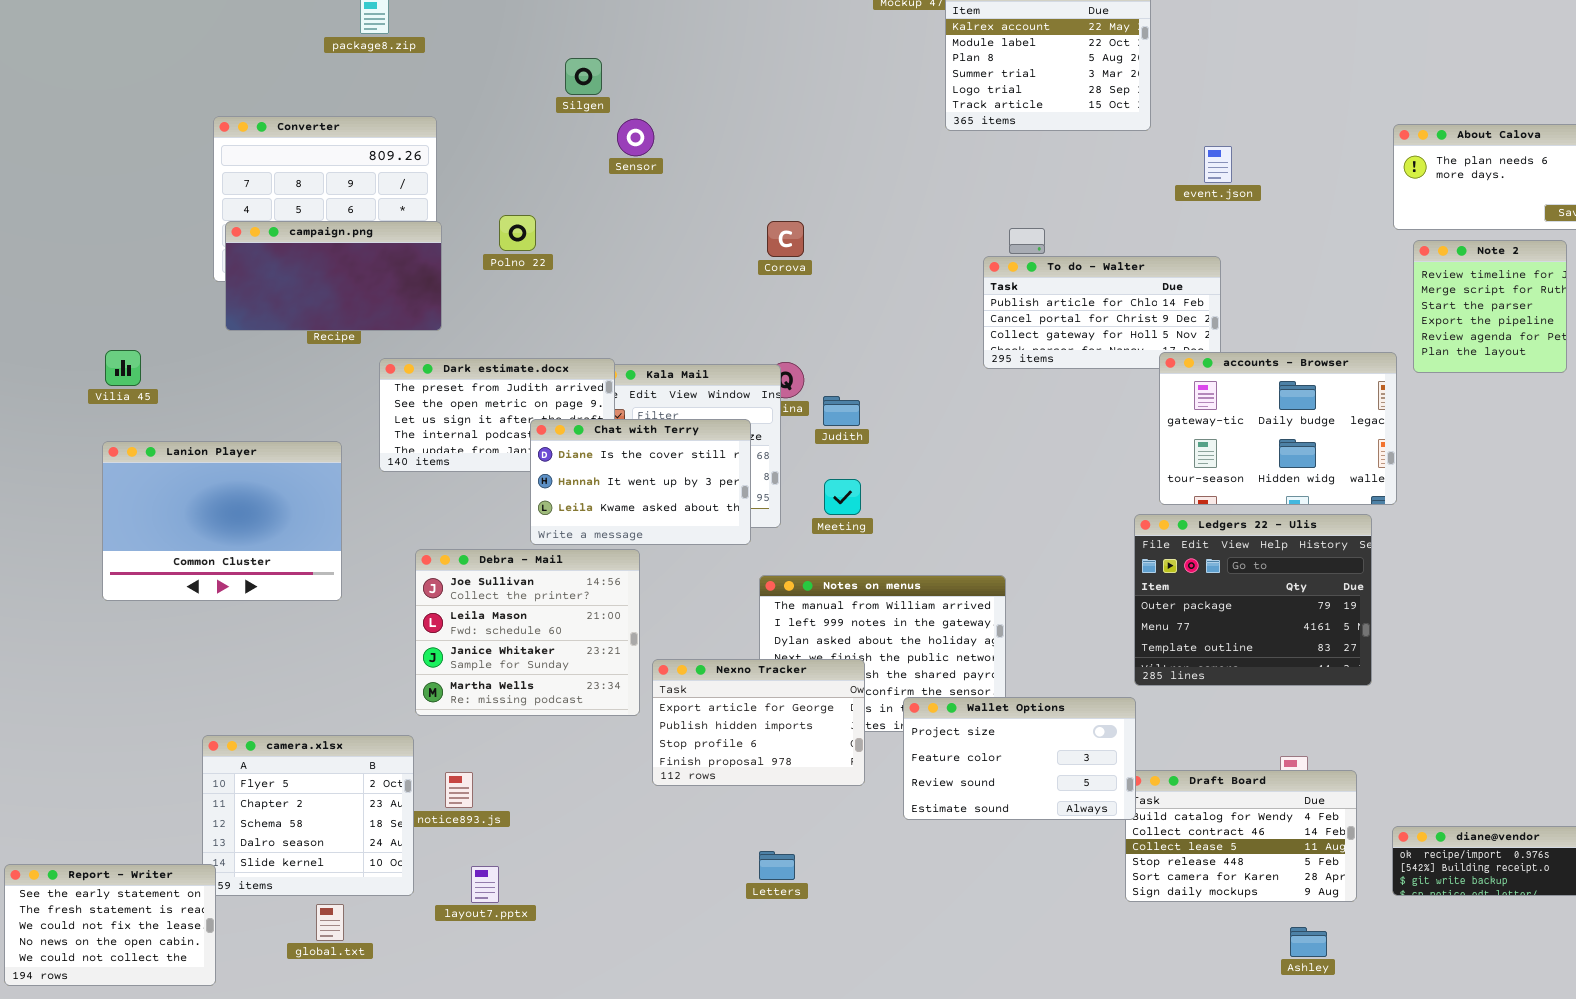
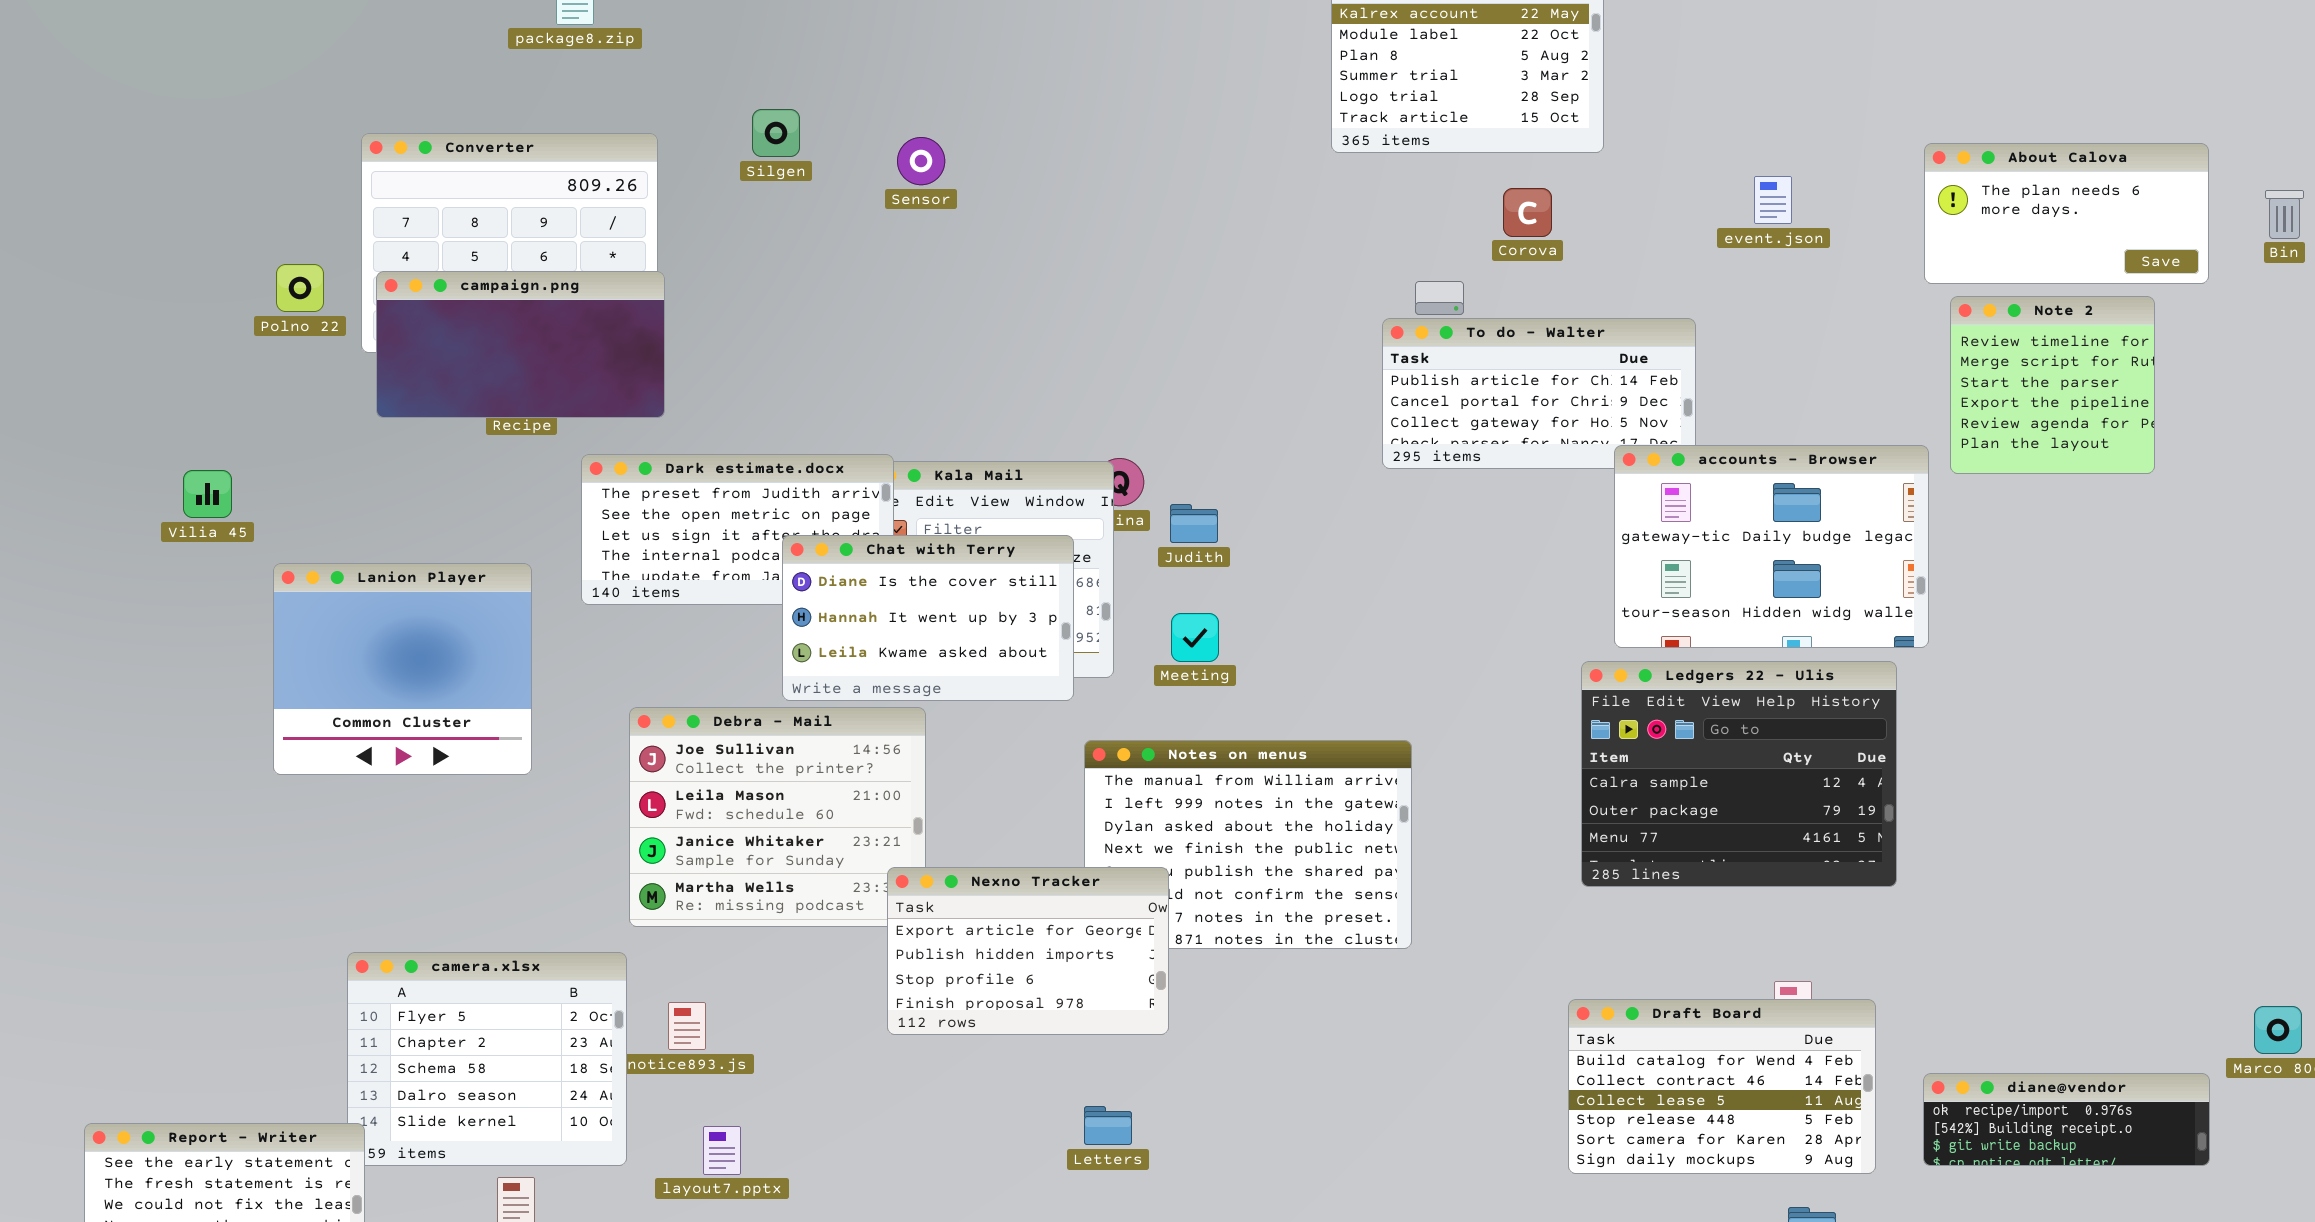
Silgen: [565,58,602,95] -> [752,109,800,157], moved
event.json: [1204,146,1232,183] -> [1754,176,1792,224], moved
Polno 22: [499,215,536,251] -> [276,264,324,312], moved
Corova: [767,221,804,257] -> [1503,188,1552,237], moved
Vilia 45: [105,350,141,386] -> [183,470,232,518], moved
Lanion Player: [102,441,342,601] -> [273,563,532,775], resized
Ledgers 22 - Ulis: [1134,514,1372,686] -> [1581,661,1897,887], scrolled up 1 row
Nexno Tracker: [652,659,865,786] -> [887,867,1169,1035], moved
Wallet Options: [903,697,1136,820] -> none, closed

